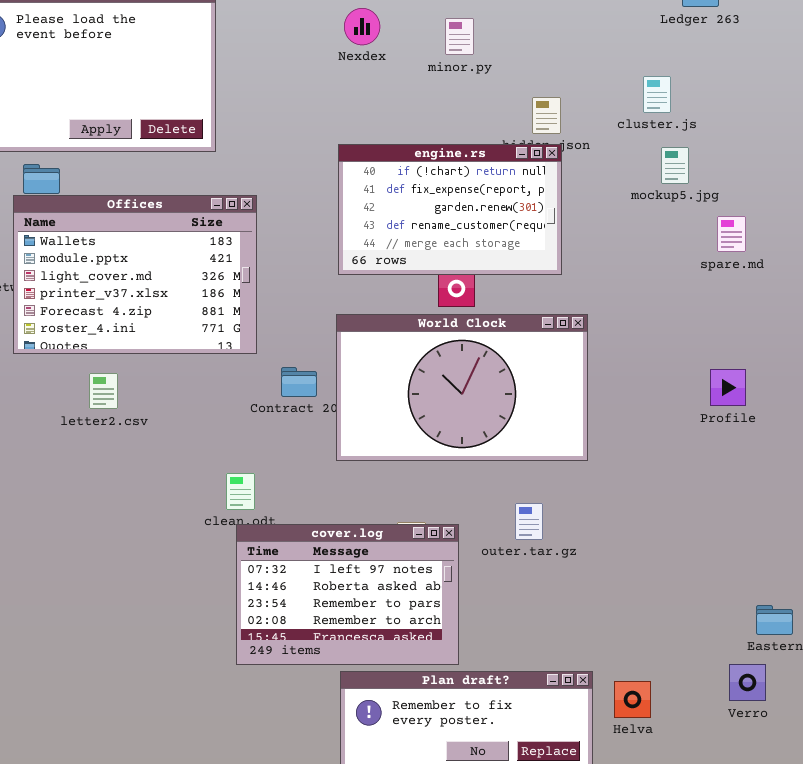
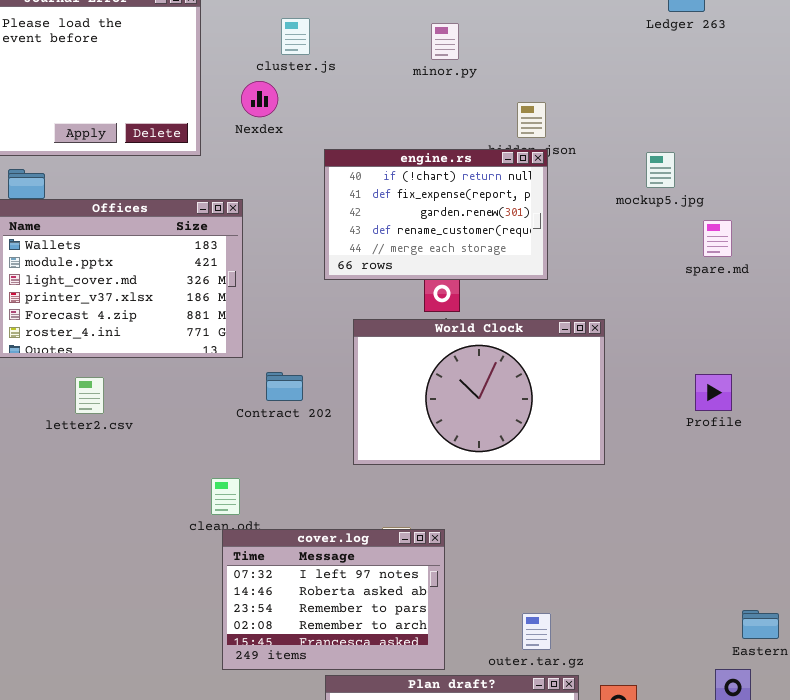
Nexdex: [344,8,380,45] -> [241,81,278,117], moved
cluster.js: [643,76,671,113] -> [281,18,310,55], moved
World Clock: [336,314,588,461] -> [353,319,605,465], moved
outer.tar.gz: [515,503,543,540] -> [522,613,551,650], moved

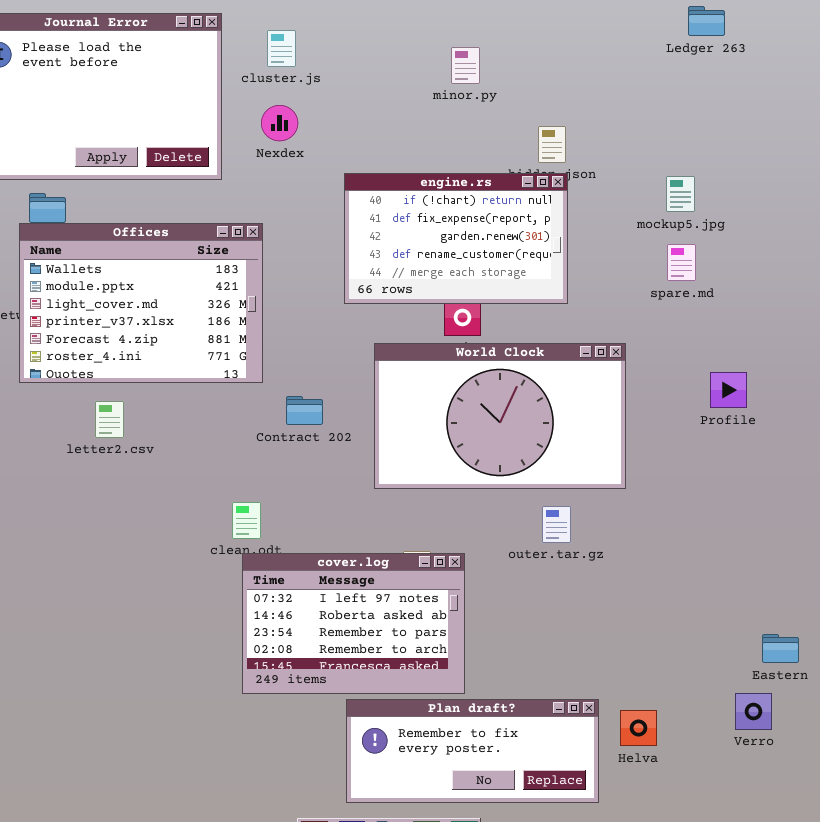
cluster.js: [281,18,310,55] -> [267,30,296,67], moved
spare.md: [703,220,732,257] -> [667,244,696,281], moved
Profile: [695,374,732,411] -> [710,372,747,408], moved
outer.tar.gz: [522,613,551,650] -> [542,506,571,543], moved

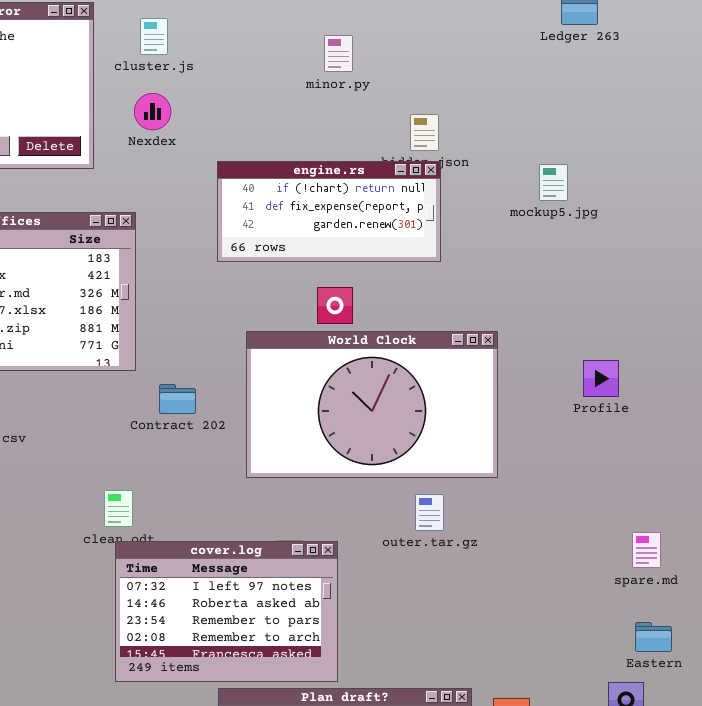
engine.rs: [344,173,568,304] -> [217,161,441,262], resized
spare.md: [667,244,696,281] -> [632,532,661,568], moved

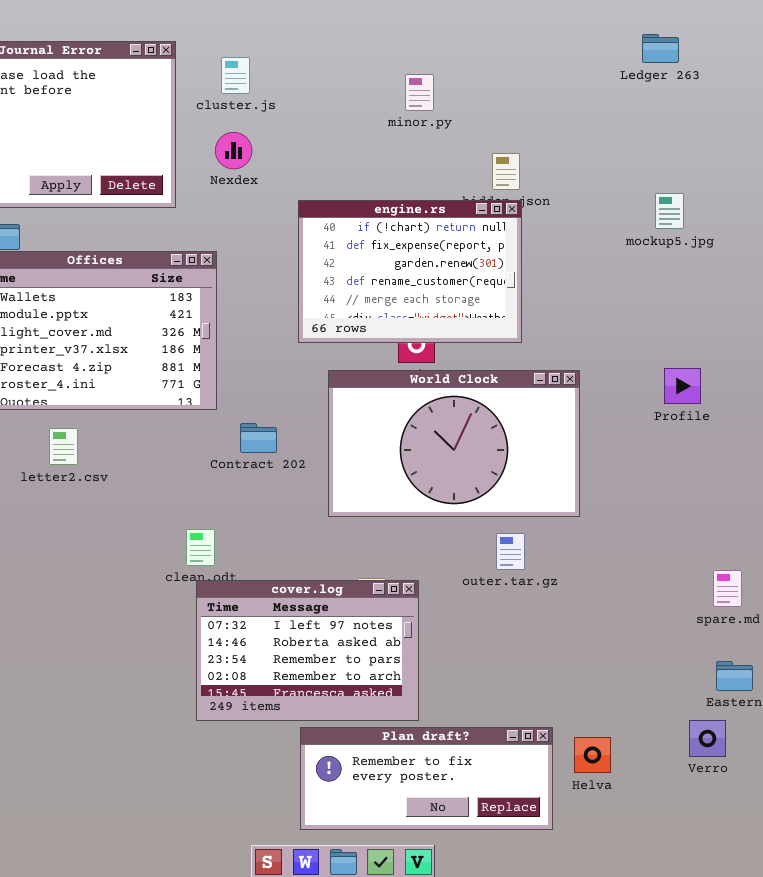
engine.rs: [217,161,441,262] -> [298,200,522,343], resized
mockup5.jpg: [539,164,568,201] -> [655,193,684,229], moved
Profile: [583,360,619,397] -> [664,368,701,404], moved

